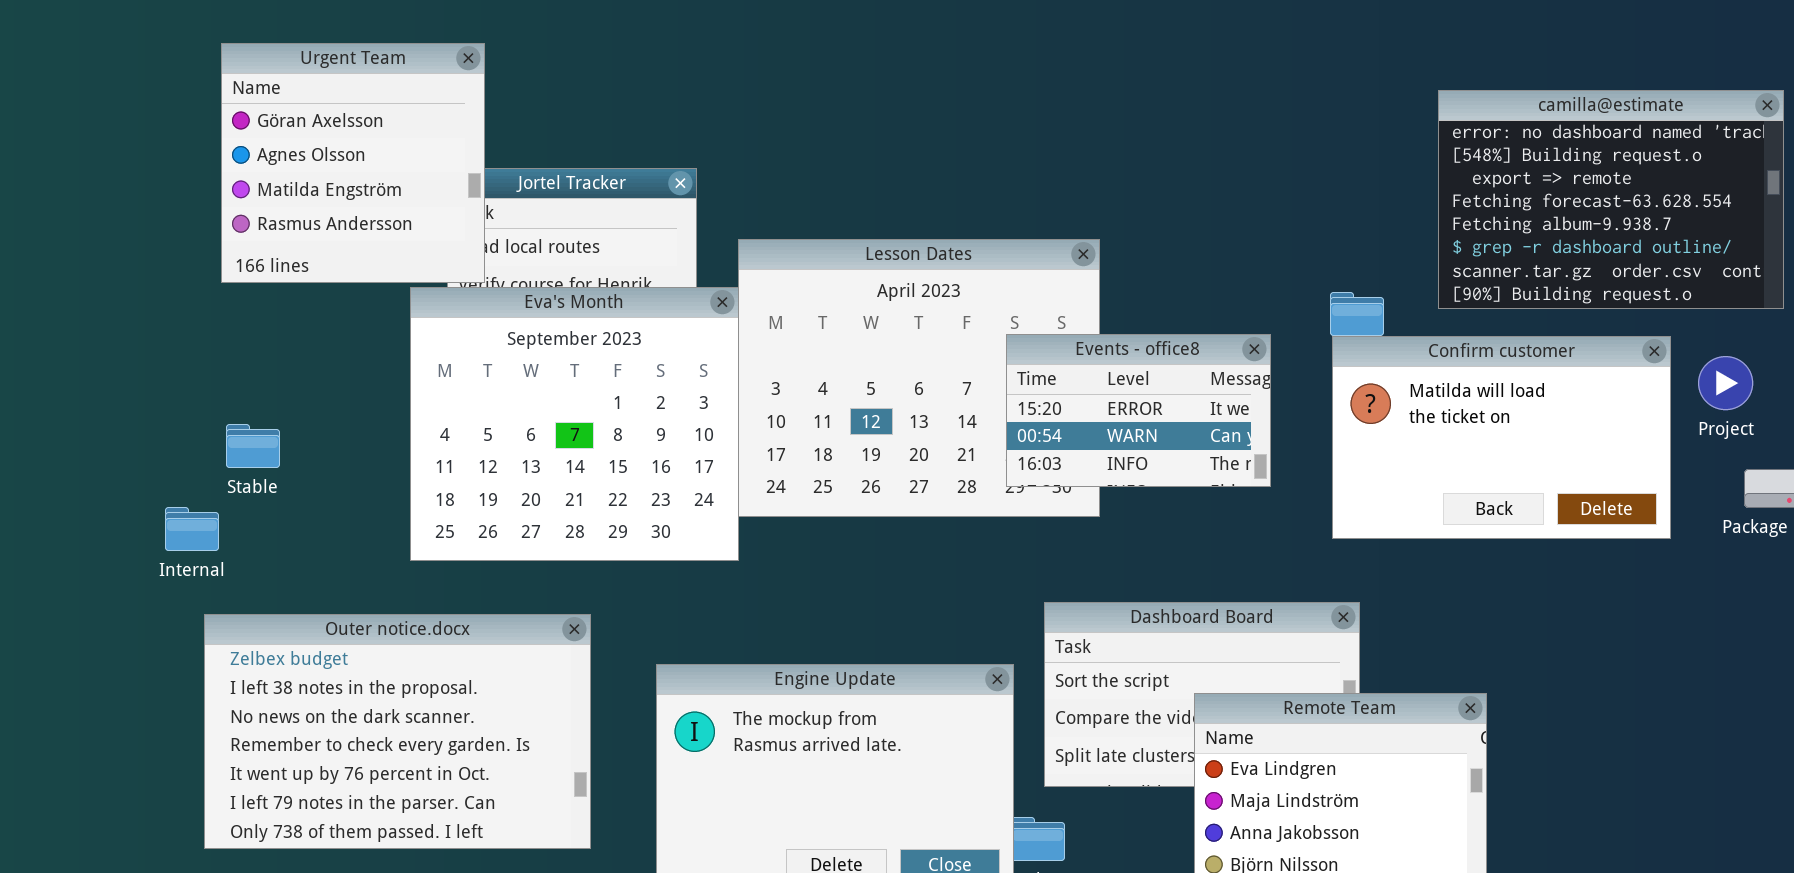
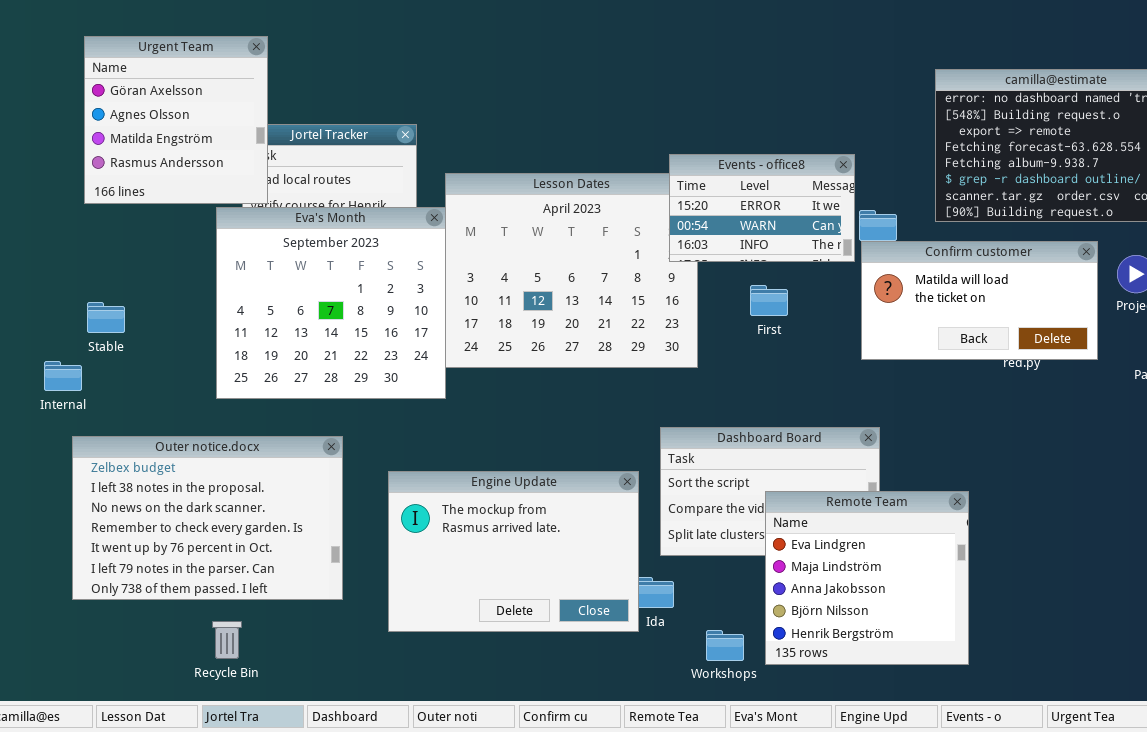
Events - office8: [1006,334,1271,487] -> [669,154,855,262], moved
Confirm customer: [1332,336,1671,539] -> [861,241,1098,360], resized

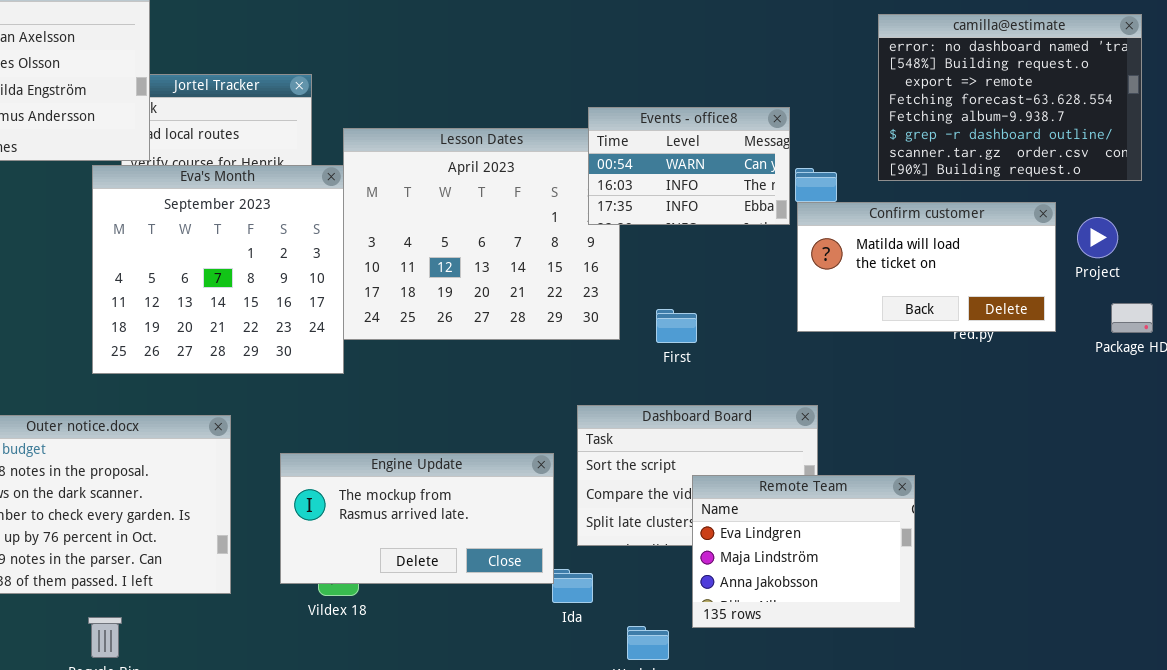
Events - office8: [669,154,855,262] -> [588,107,790,225], scrolled down 1 row
First: [750,285,788,316] -> [656,309,697,343], moved
Engine Update: [388,471,639,632] -> [280,453,554,584], resized
Remote Team: [765,491,969,665] -> [692,475,915,628], resized

